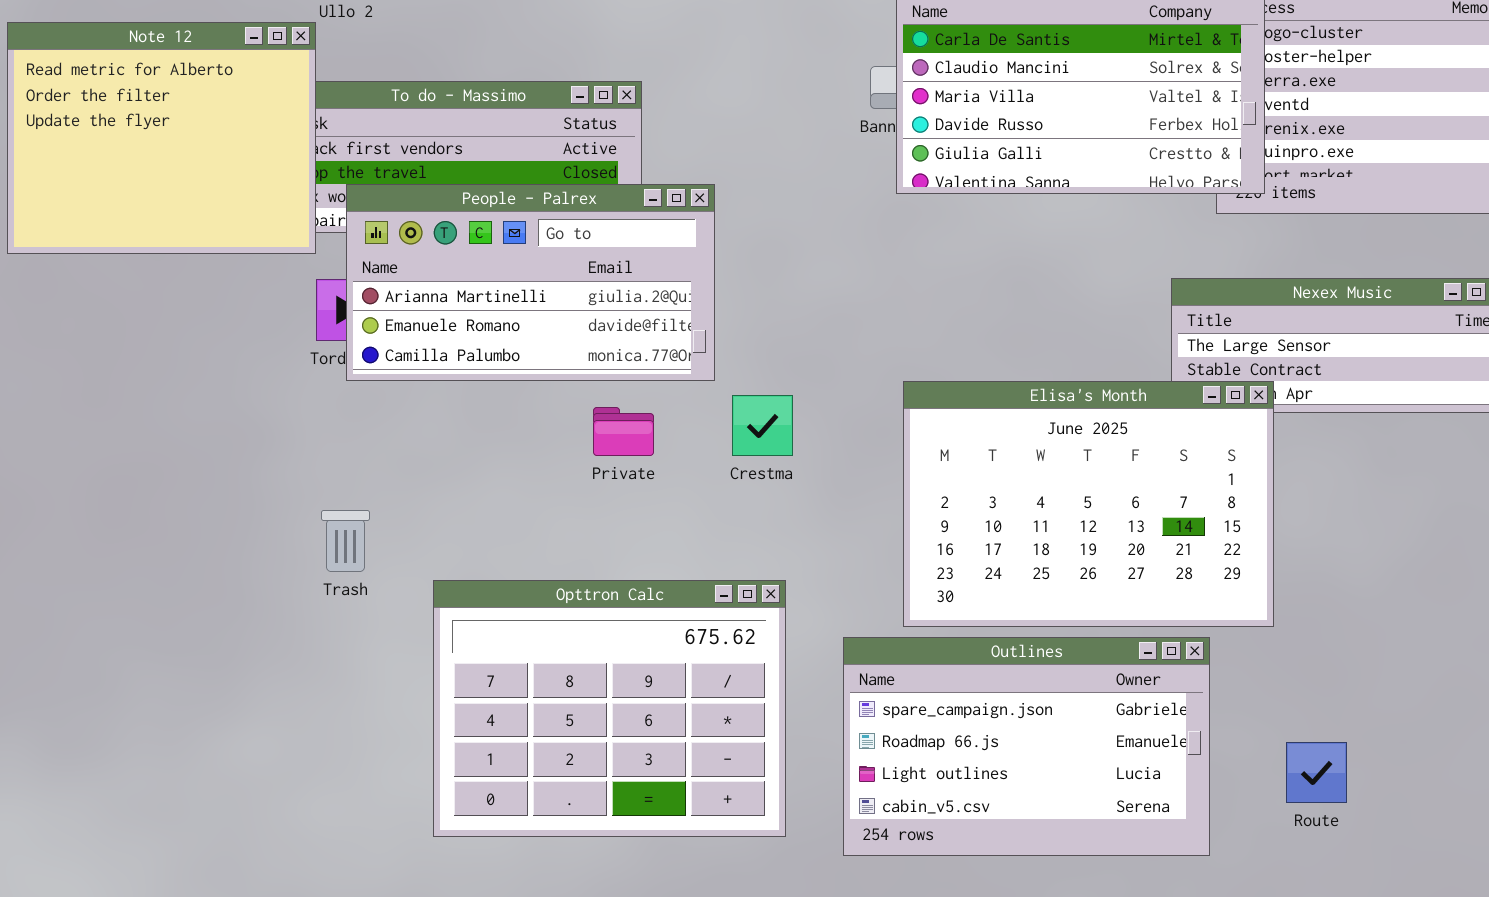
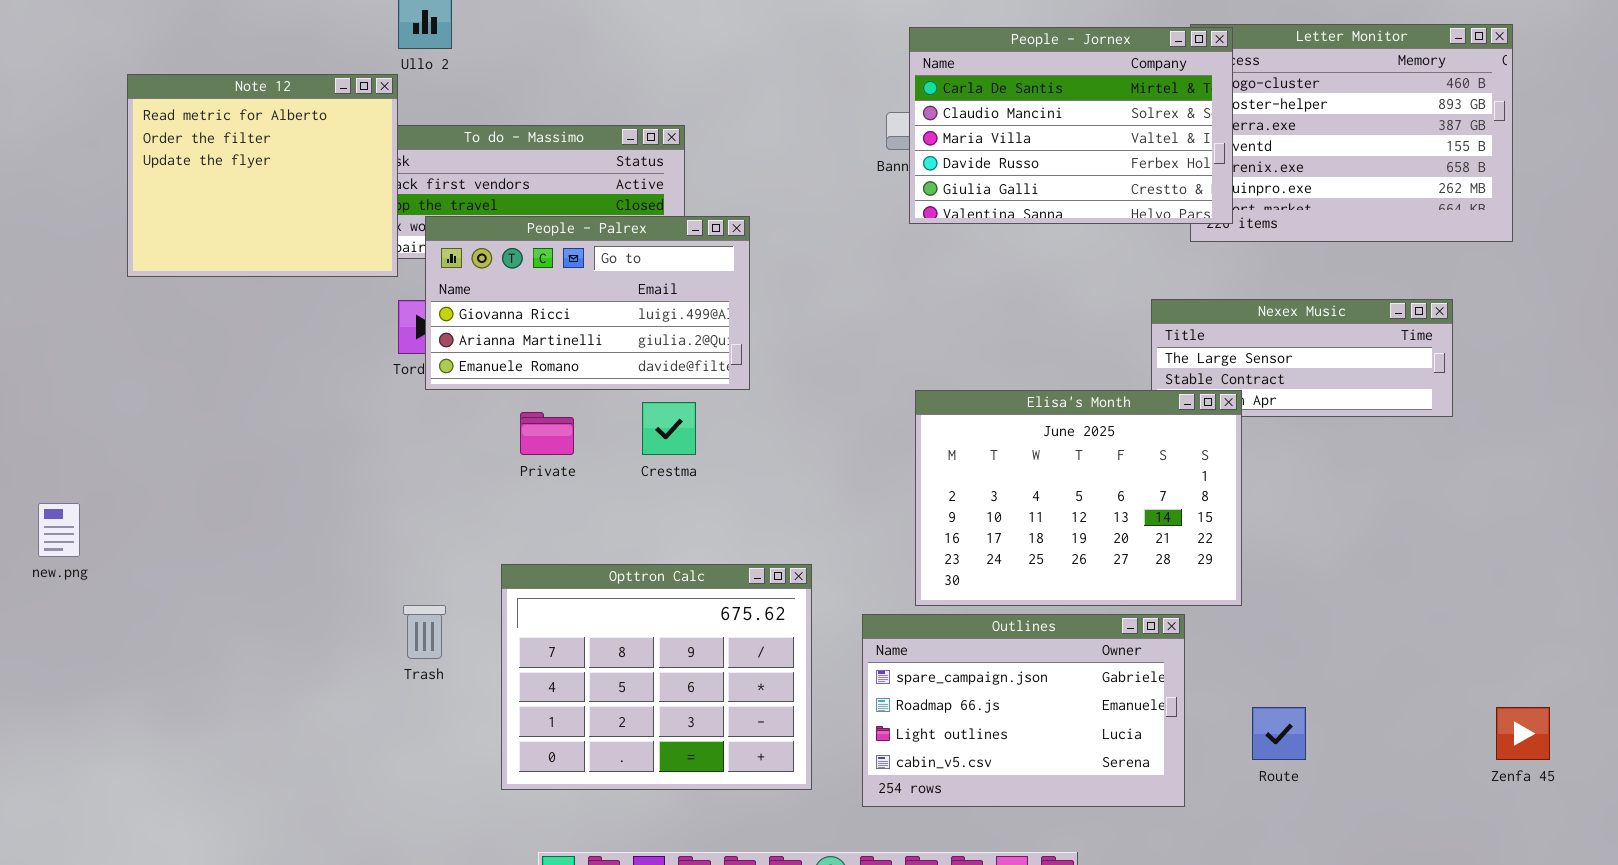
People - Palrex: [346,184,715,381] -> [425,216,750,390], scrolled up 1 row
Crestma: [732,395,793,456] -> [642,402,696,455], moved
Private: [593,407,654,456] -> [520,412,574,455], moved
Trash: [321,510,370,572] -> [403,605,446,659], moved

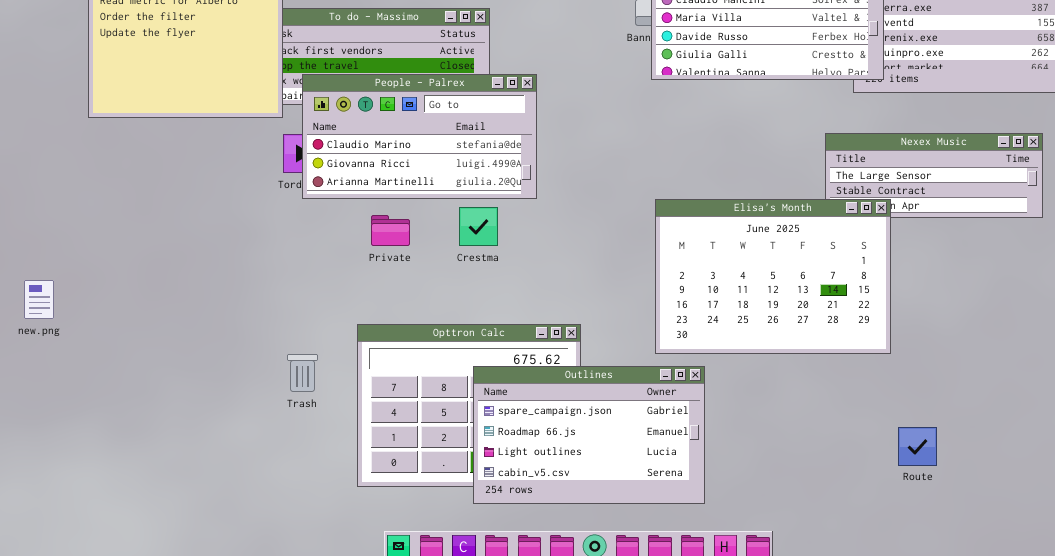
People - Palrex: [425,216,750,390] -> [302,74,537,199], scrolled up 1 row
Outlines: [862,614,1185,807] -> [473,366,705,504], moved

